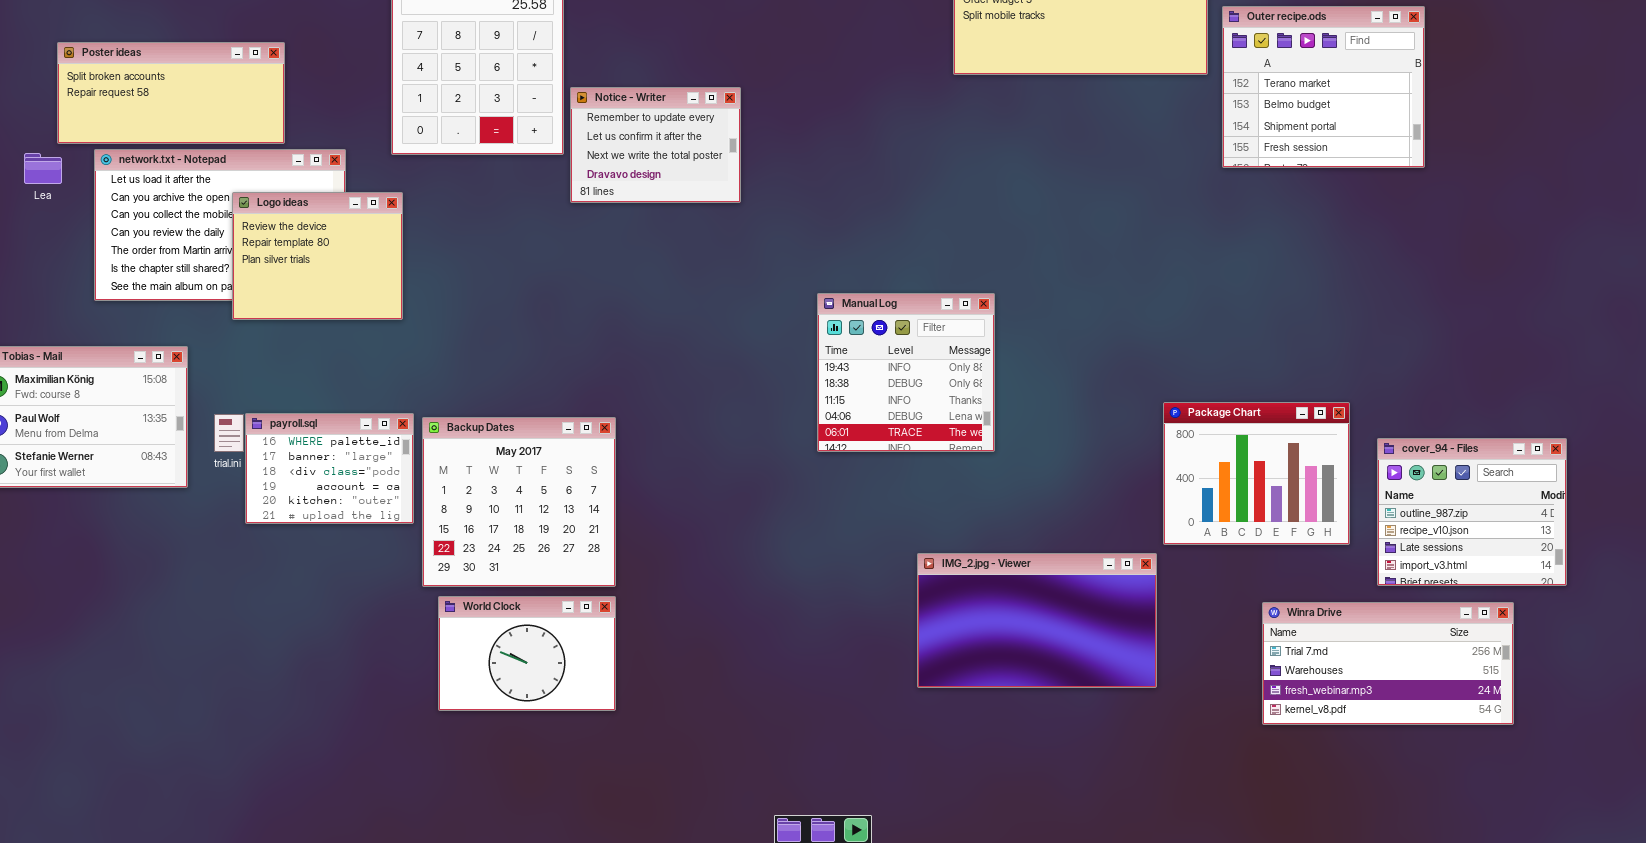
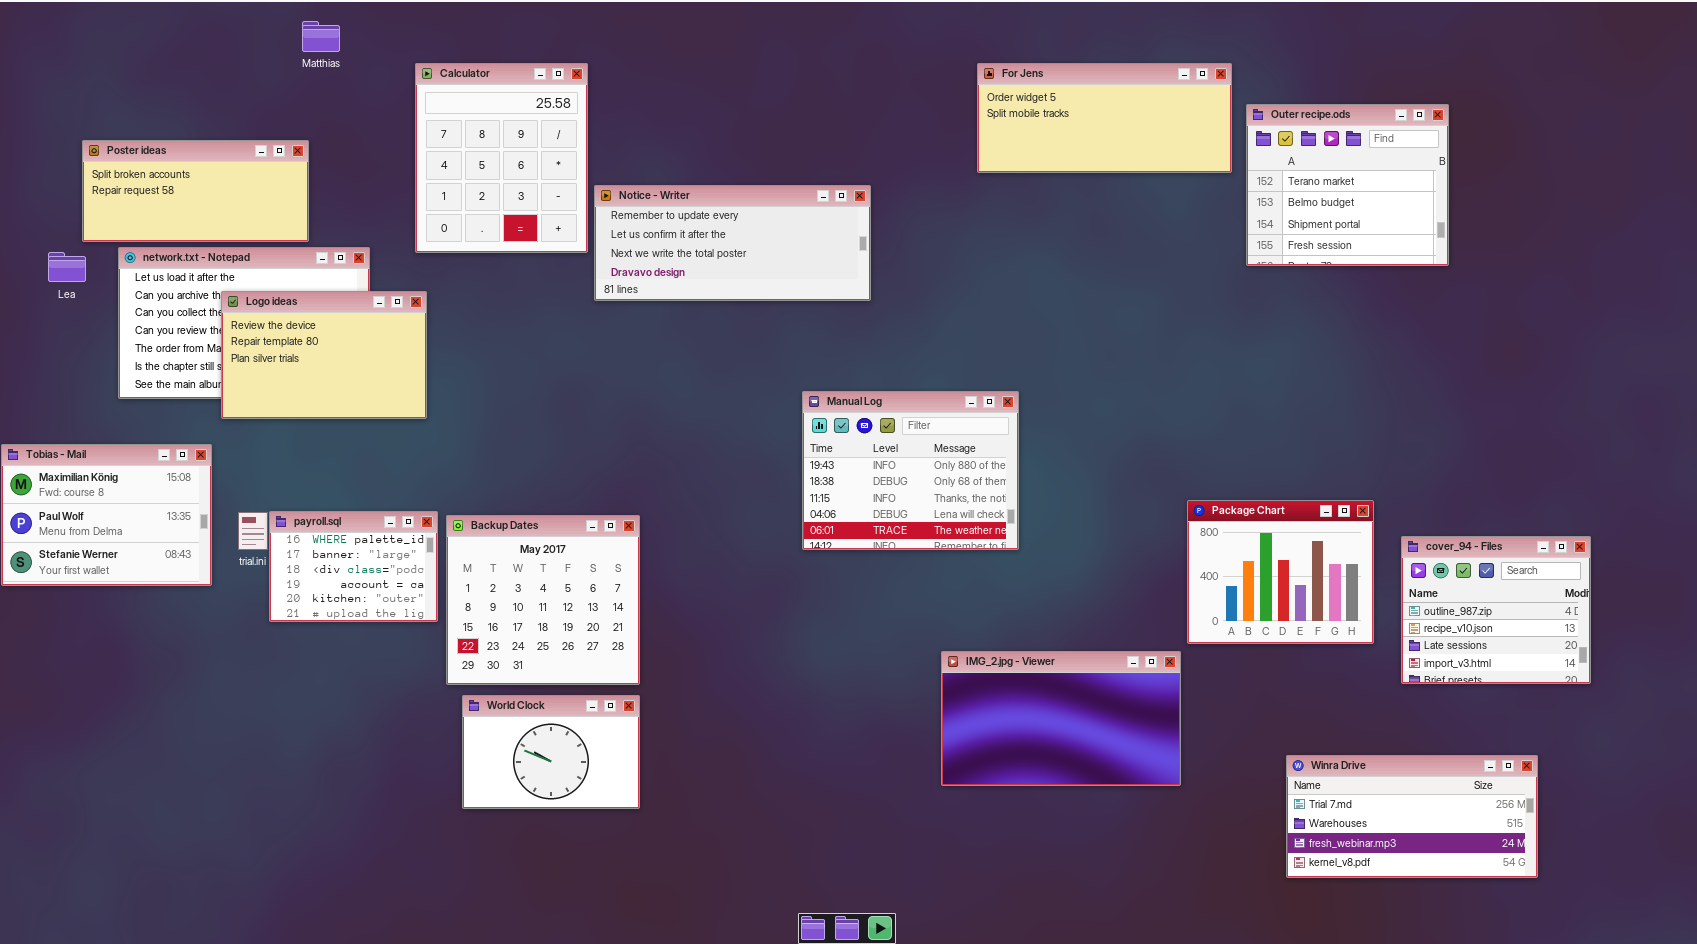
Notice - Writer: [570,87,741,203] -> [594,185,871,301], resized
Logo ideas: [232,192,403,320] -> [221,291,427,419], resized
Manual Log: [817,293,995,452] -> [802,391,1019,550], resized
Winra Drive: [1262,602,1514,725] -> [1286,755,1538,878], moved

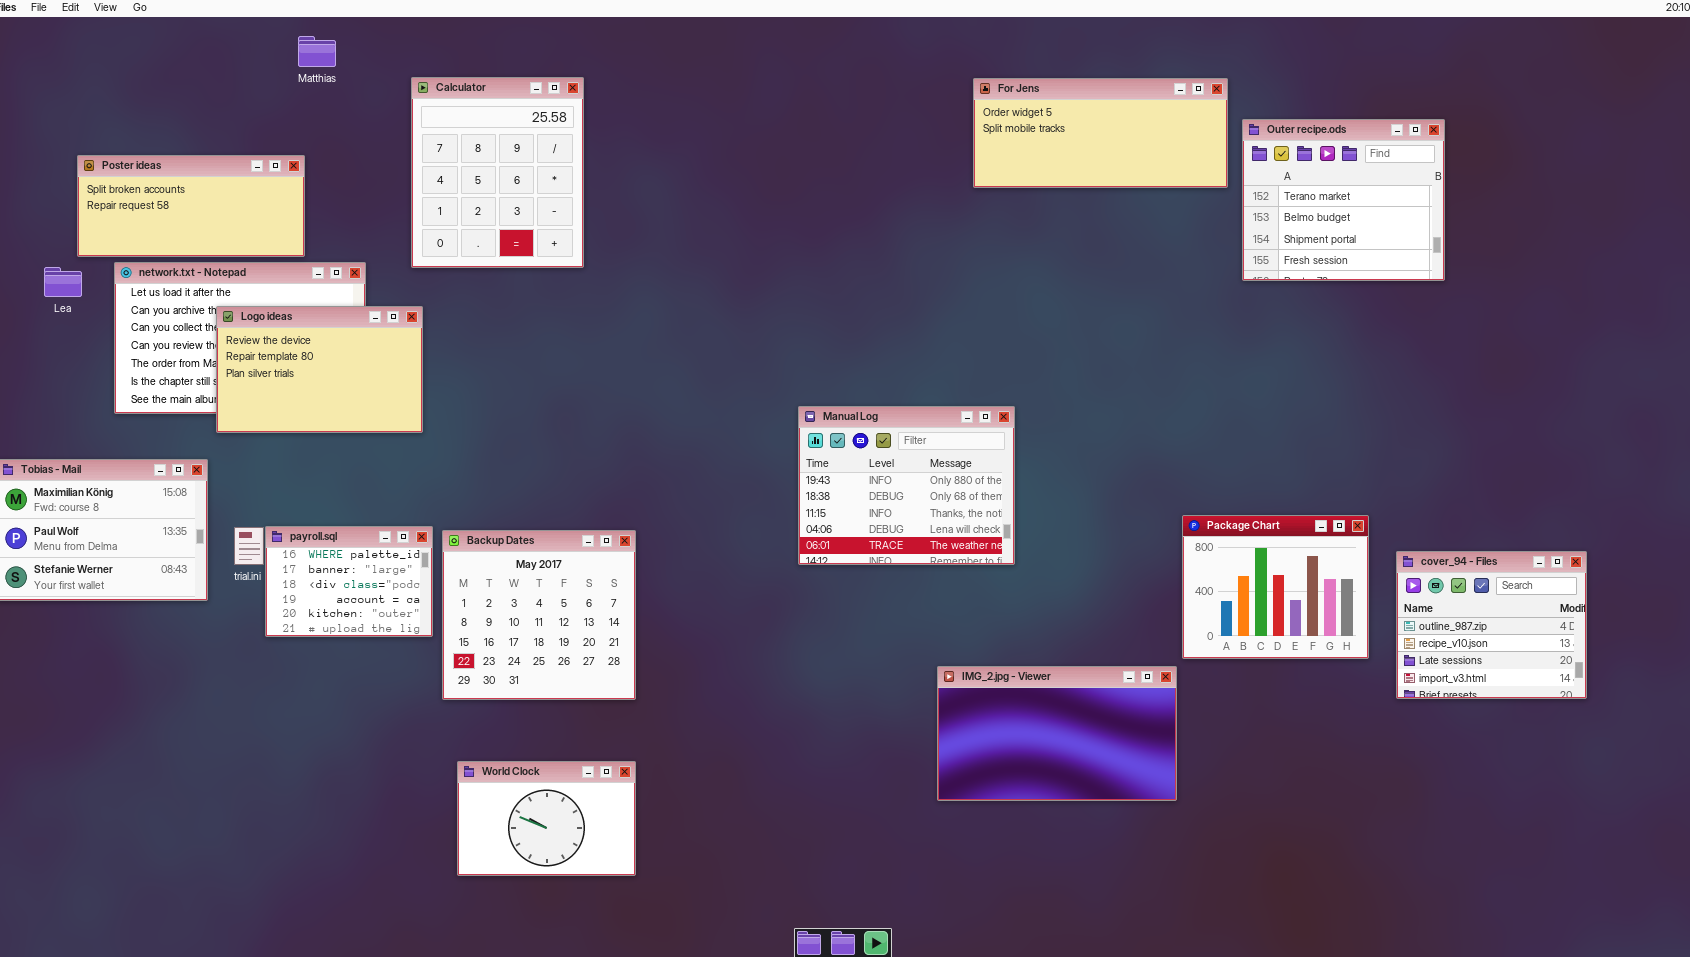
Notice - Writer: [594,185,871,301] -> none, closed
World Clock: [462,695,640,809] -> [457,761,636,876], moved
Winra Drive: [1286,755,1538,878] -> none, closed

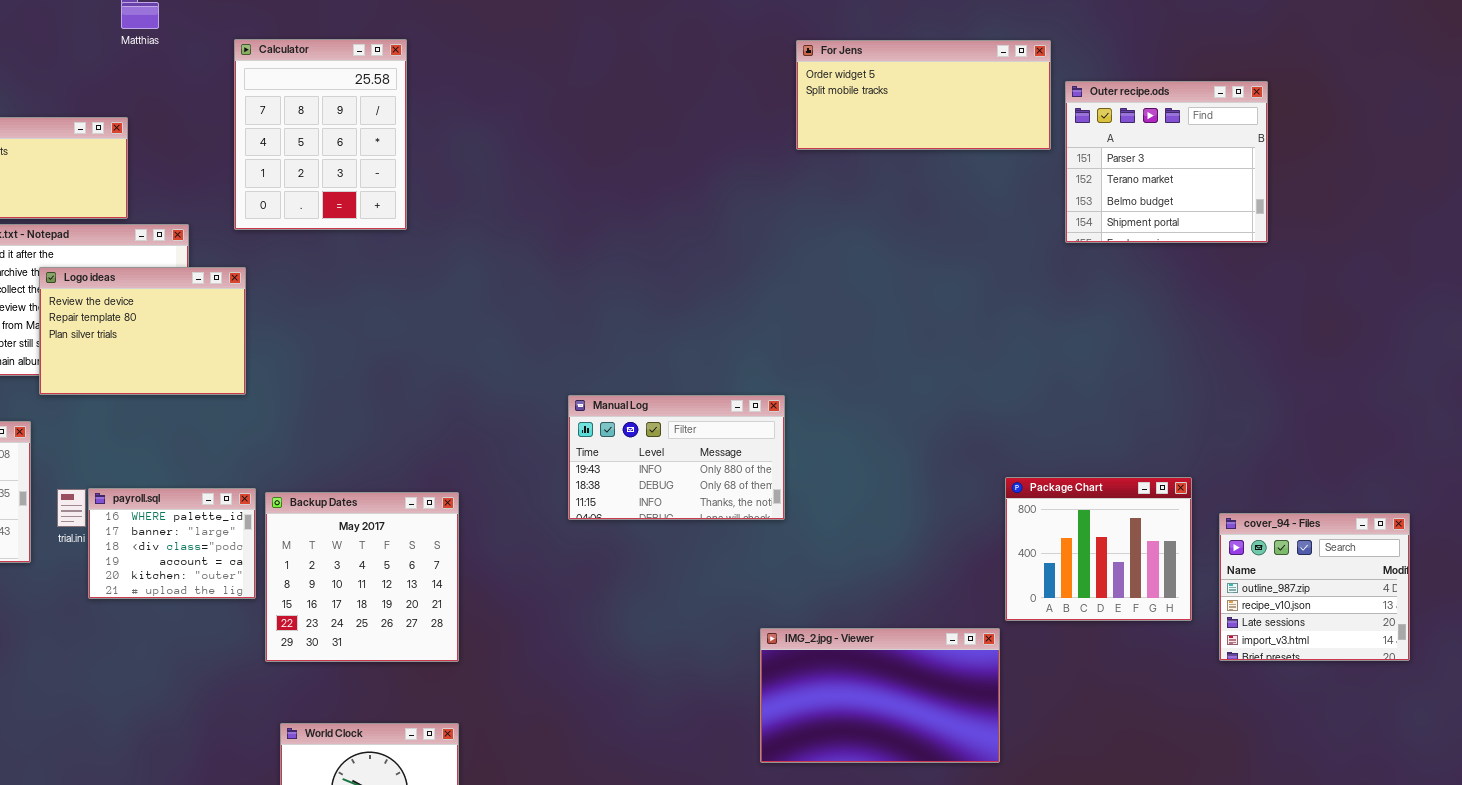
Outer recipe.ods: [1242,119,1445,281] -> [1065,81,1268,243], scrolled up 1 row
Manual Log: [798,406,1015,565] -> [568,395,785,520], moved, resized

